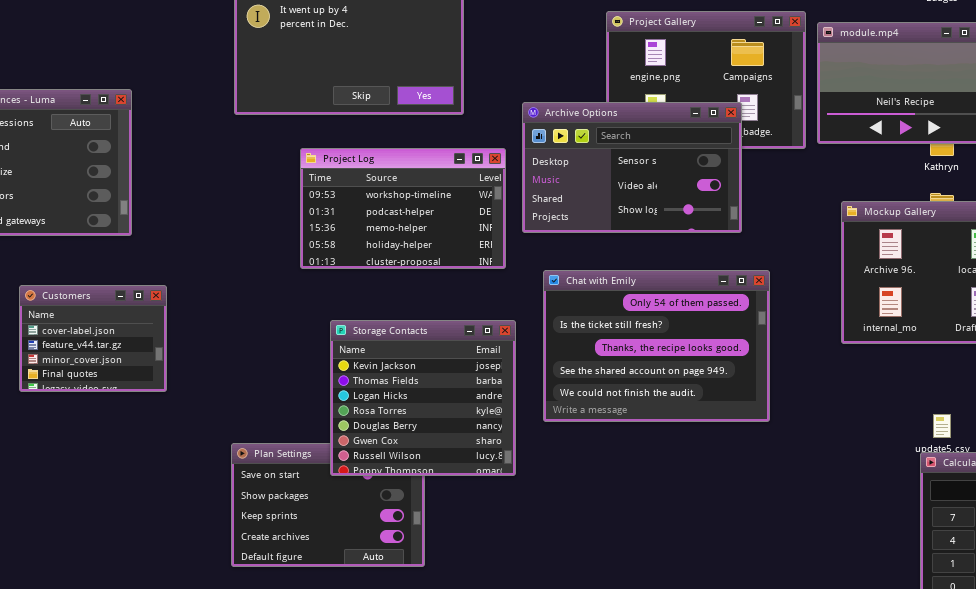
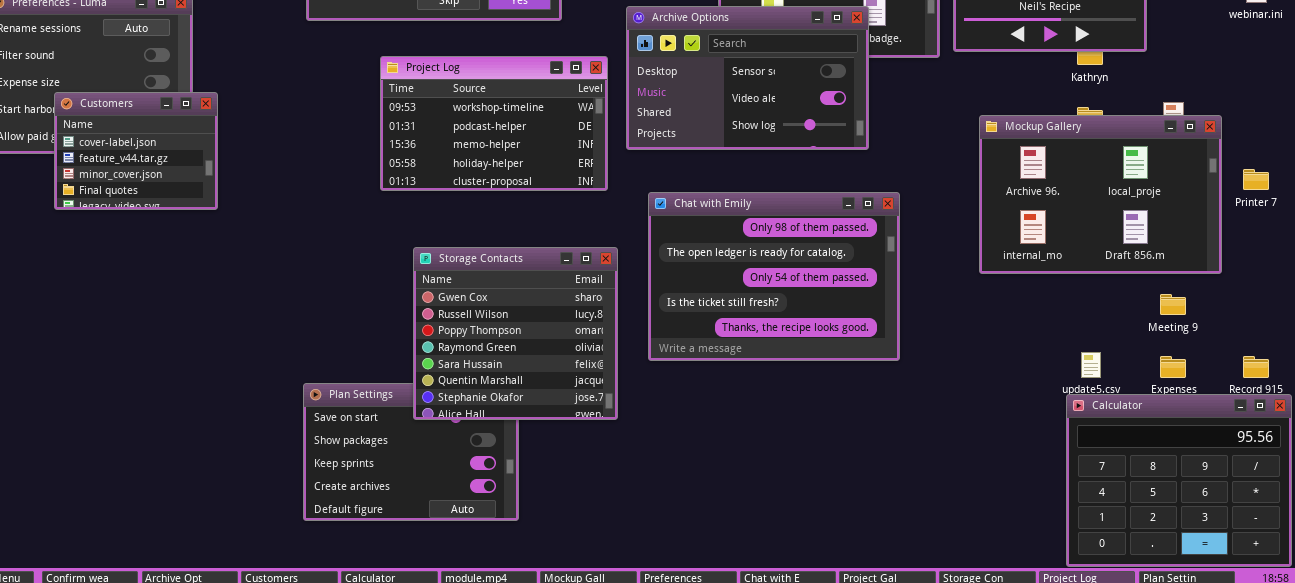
Chat with Emily: [543,270,770,422] -> [648,192,900,361], scrolled up 2 rows
Customers: [19,285,167,392] -> [54,92,218,210], moved
Storage Contacts: [330,320,516,476] -> [413,247,618,420], scrolled down 5 rows

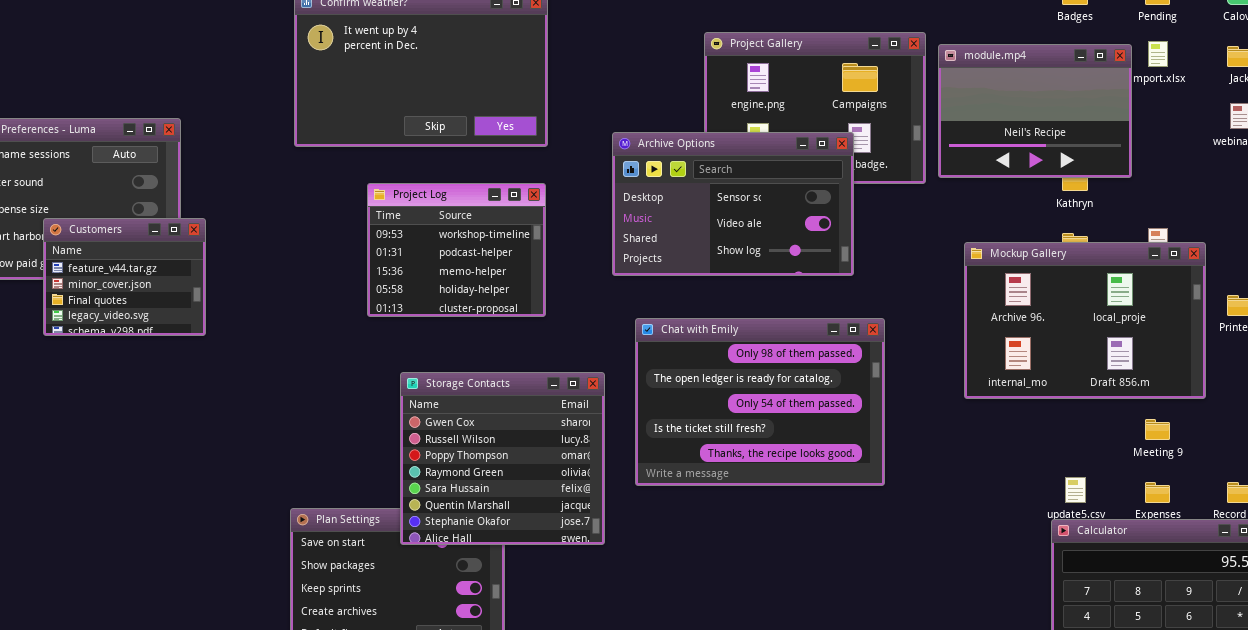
Project Log: [380,56,608,191] -> [367,183,546,317], resized
Customers: [54,92,218,210] -> [43,218,206,336], scrolled down 1 row

